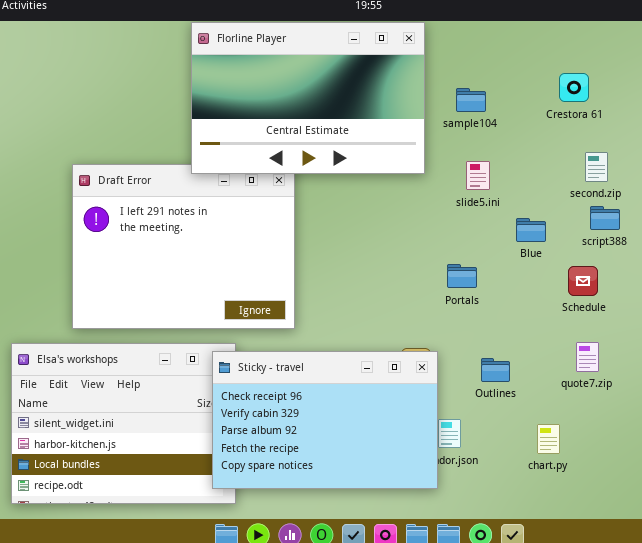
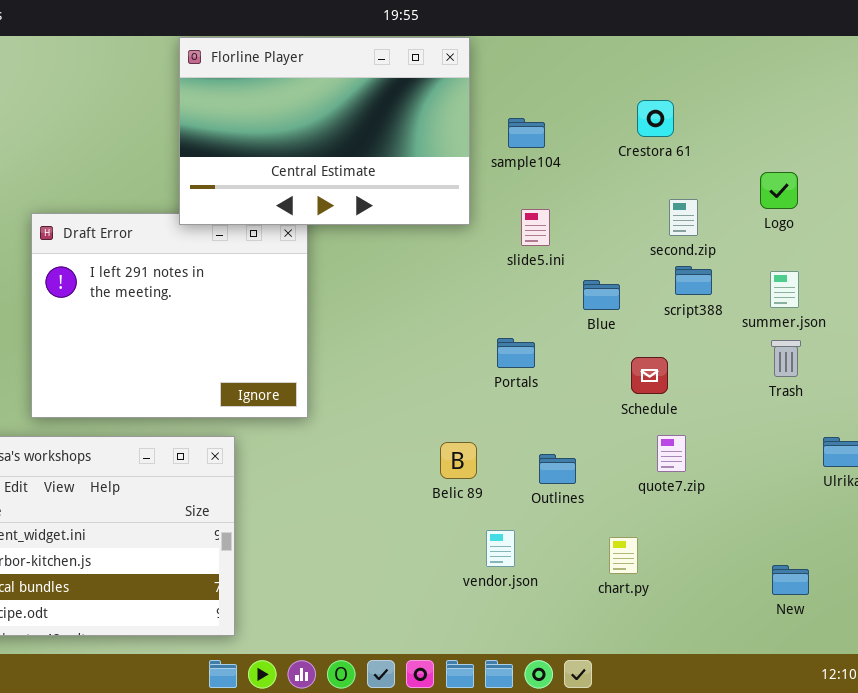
Schedule: [568,266,598,296] -> [631,357,668,394], moved
Sticky - travel: [212,351,438,489] -> none, closed

